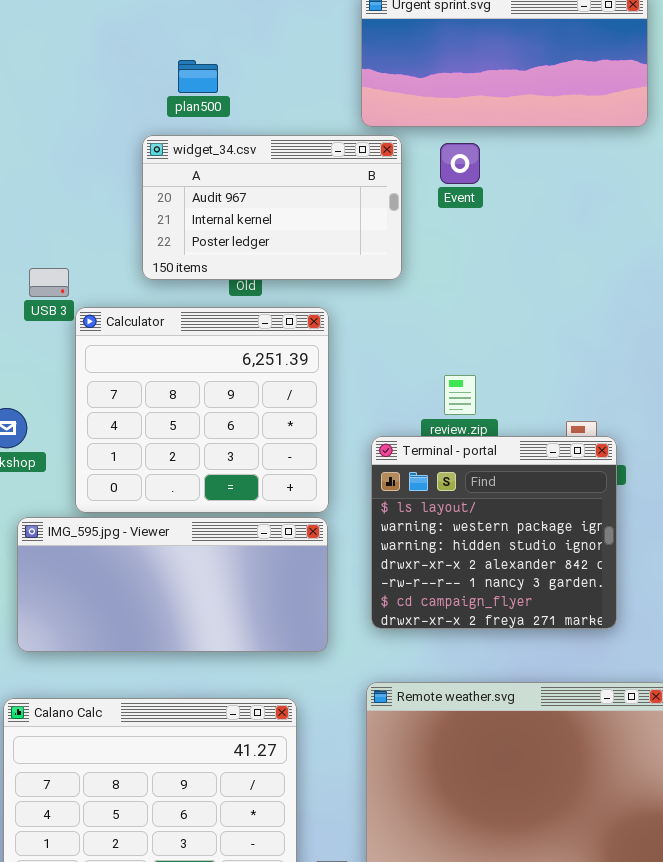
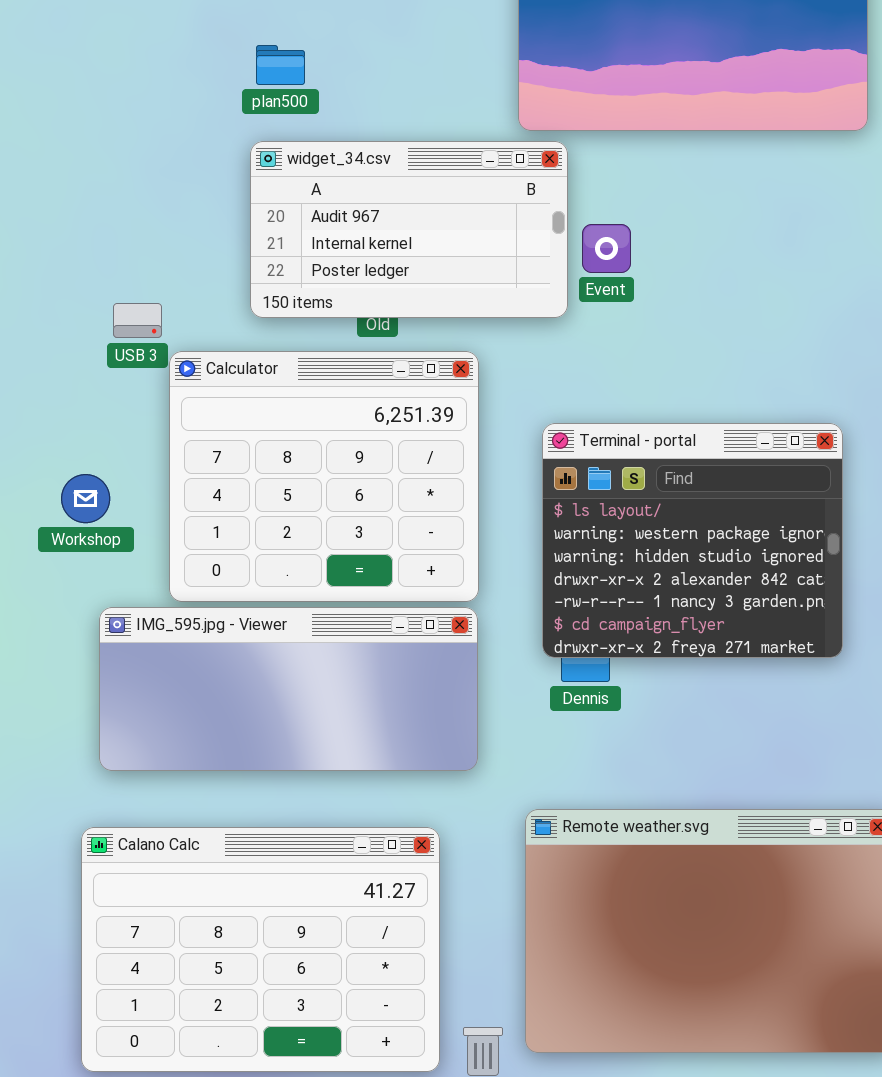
plan500: [178,60,218,93] -> [256,45,305,85], moved
Event: [440,143,480,184] -> [582,224,631,273], moved
Terminal - portal: [371,436,617,629] -> [542,423,843,658], moved

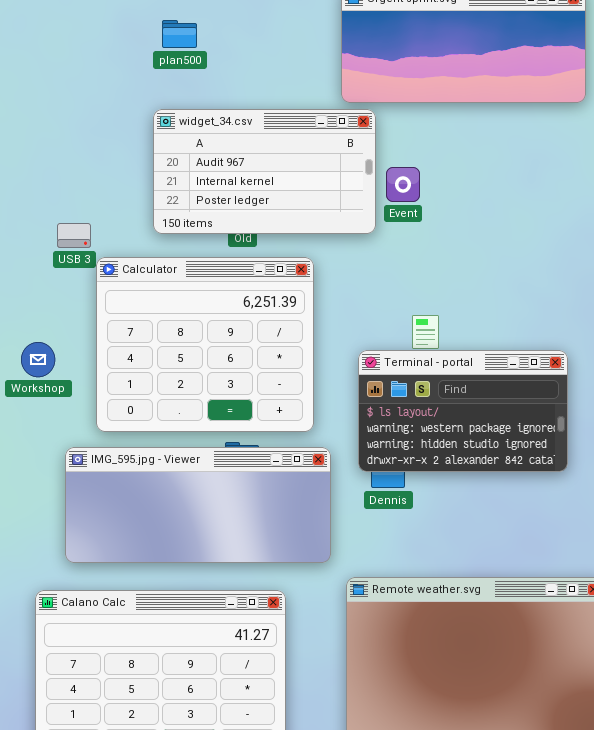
plan500: [256,45,305,85] -> [162,20,197,48], moved
Terminal - portal: [542,423,843,658] -> [358,350,568,472], resized
IMG_595.jpg - Viewer: [99,607,478,771] -> [65,447,331,563], moved

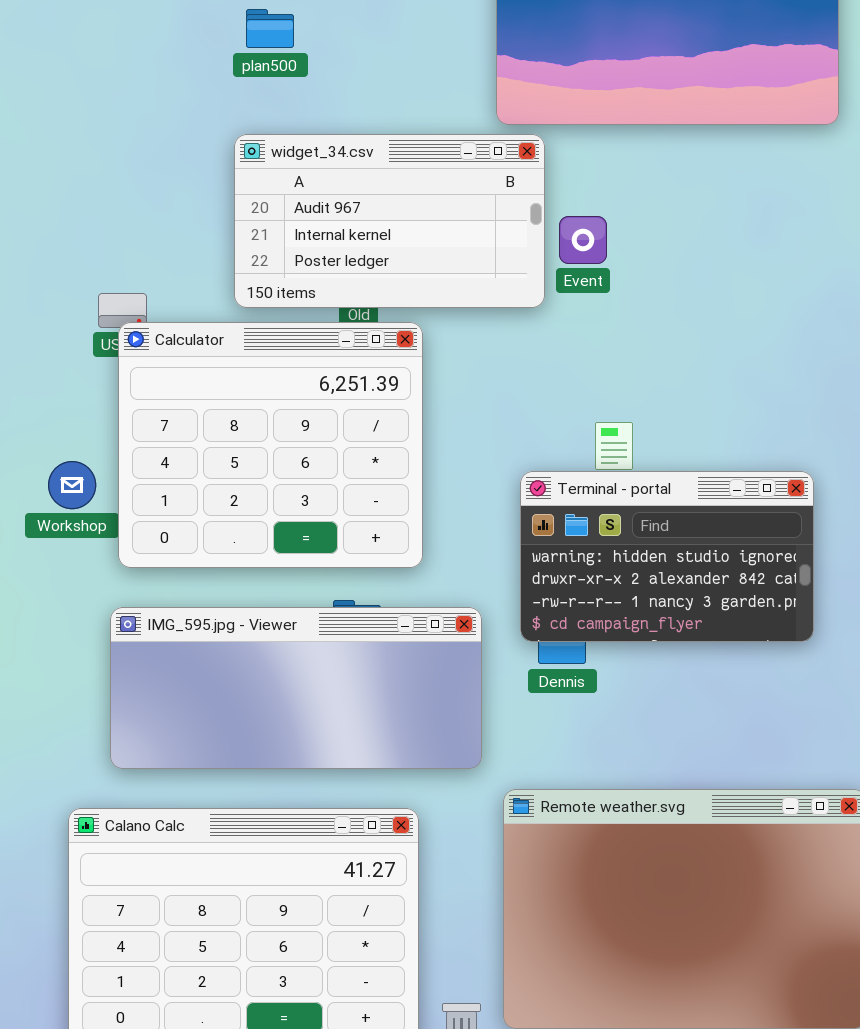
Calculator: [96,257,314,432] -> [118,322,423,568], moved
Terminal - portal: [358,350,568,472] -> [520,471,814,642], scrolled down 2 rows

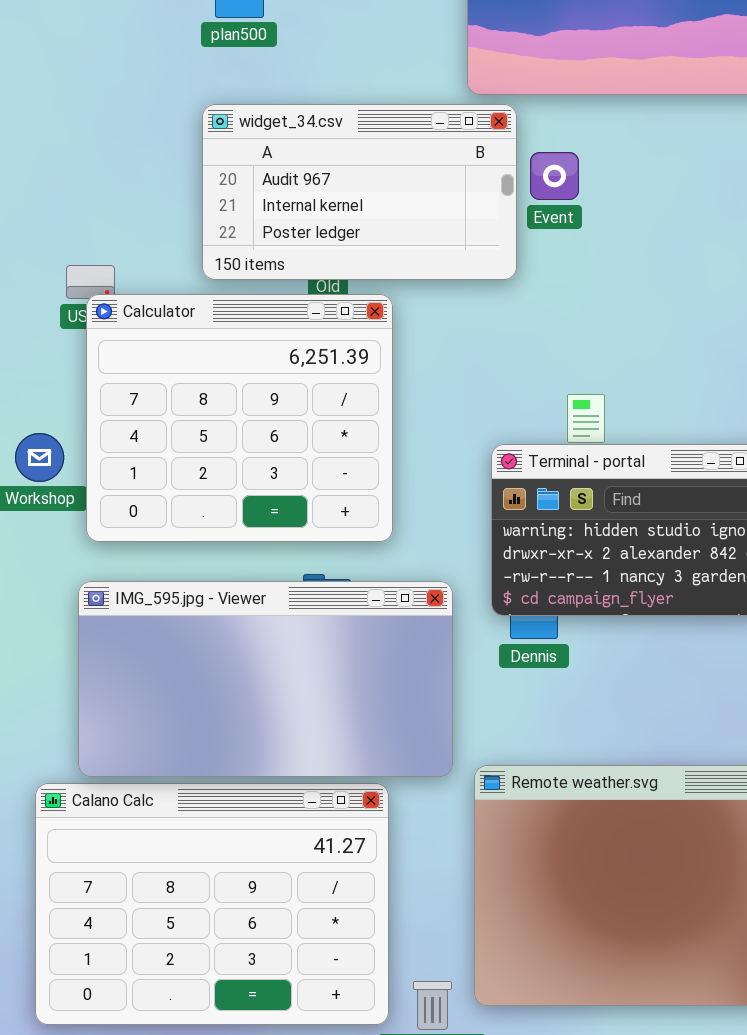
Event: [559,216,607,264] -> [530,152,579,200], moved
IMG_595.jpg - Viewer: [110,607,482,769] -> [78,581,453,777], resized

